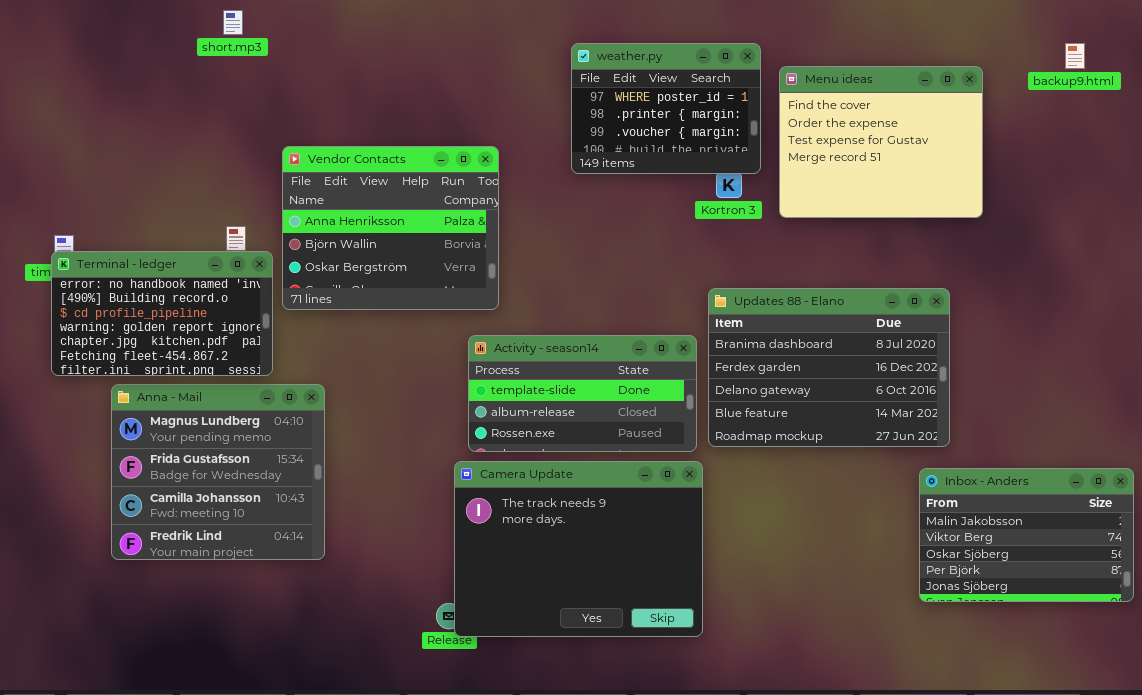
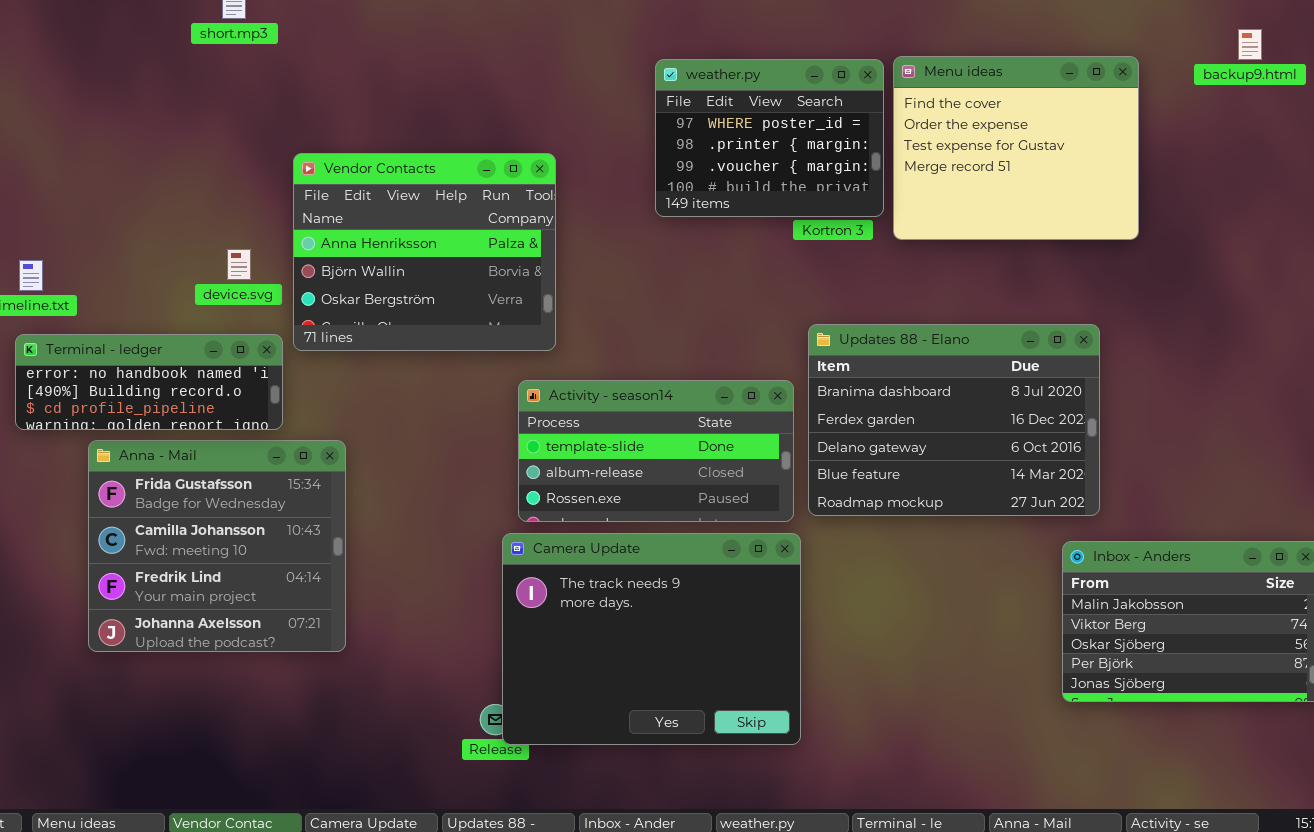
weather.py: [571,43,761,174] -> [655,59,884,217], moved
Terminal - ledger: [51,251,273,376] -> [15,334,283,430], resized
Anna - Mail: [111,384,325,560] -> [88,440,346,652], scrolled down 1 row

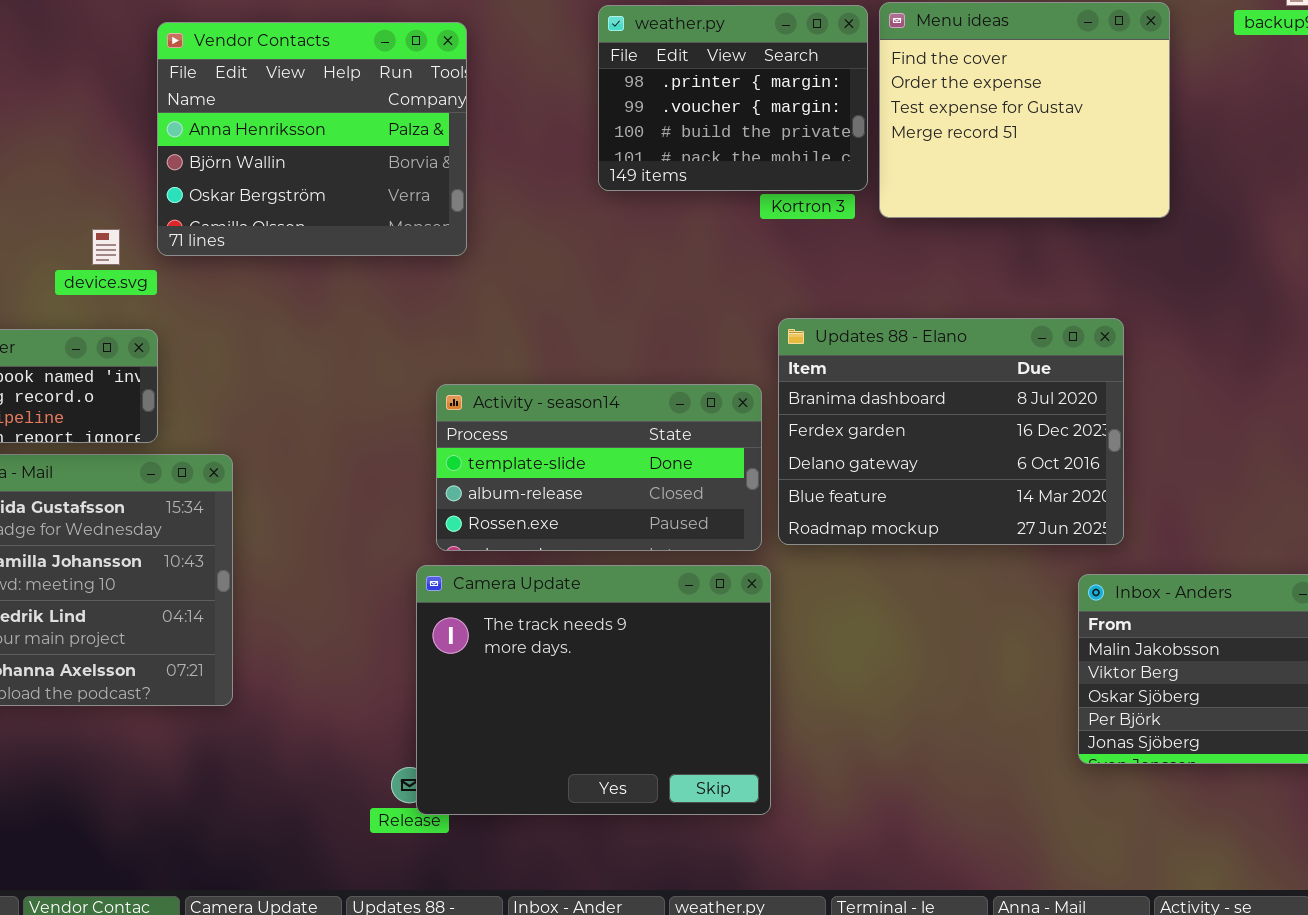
weather.py: [655,59,884,217] -> [598,5,868,191], scrolled down 1 row
Vendor Contacts: [293,153,556,351] -> [157,22,467,256], moved

